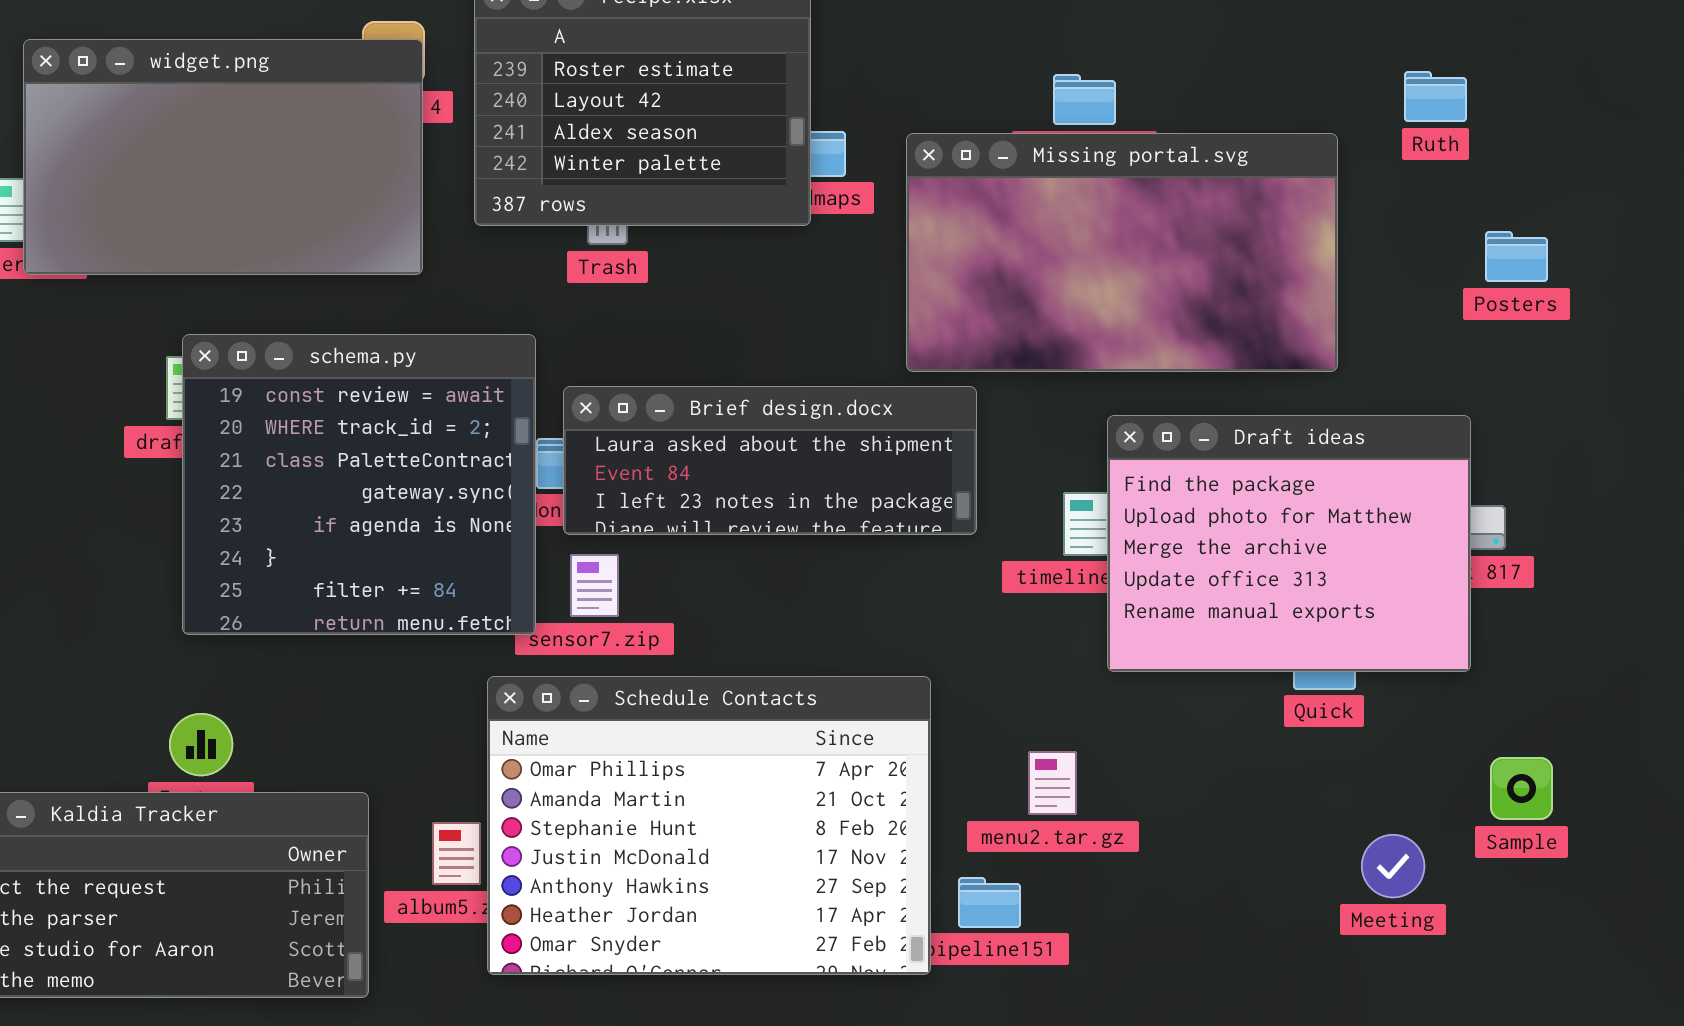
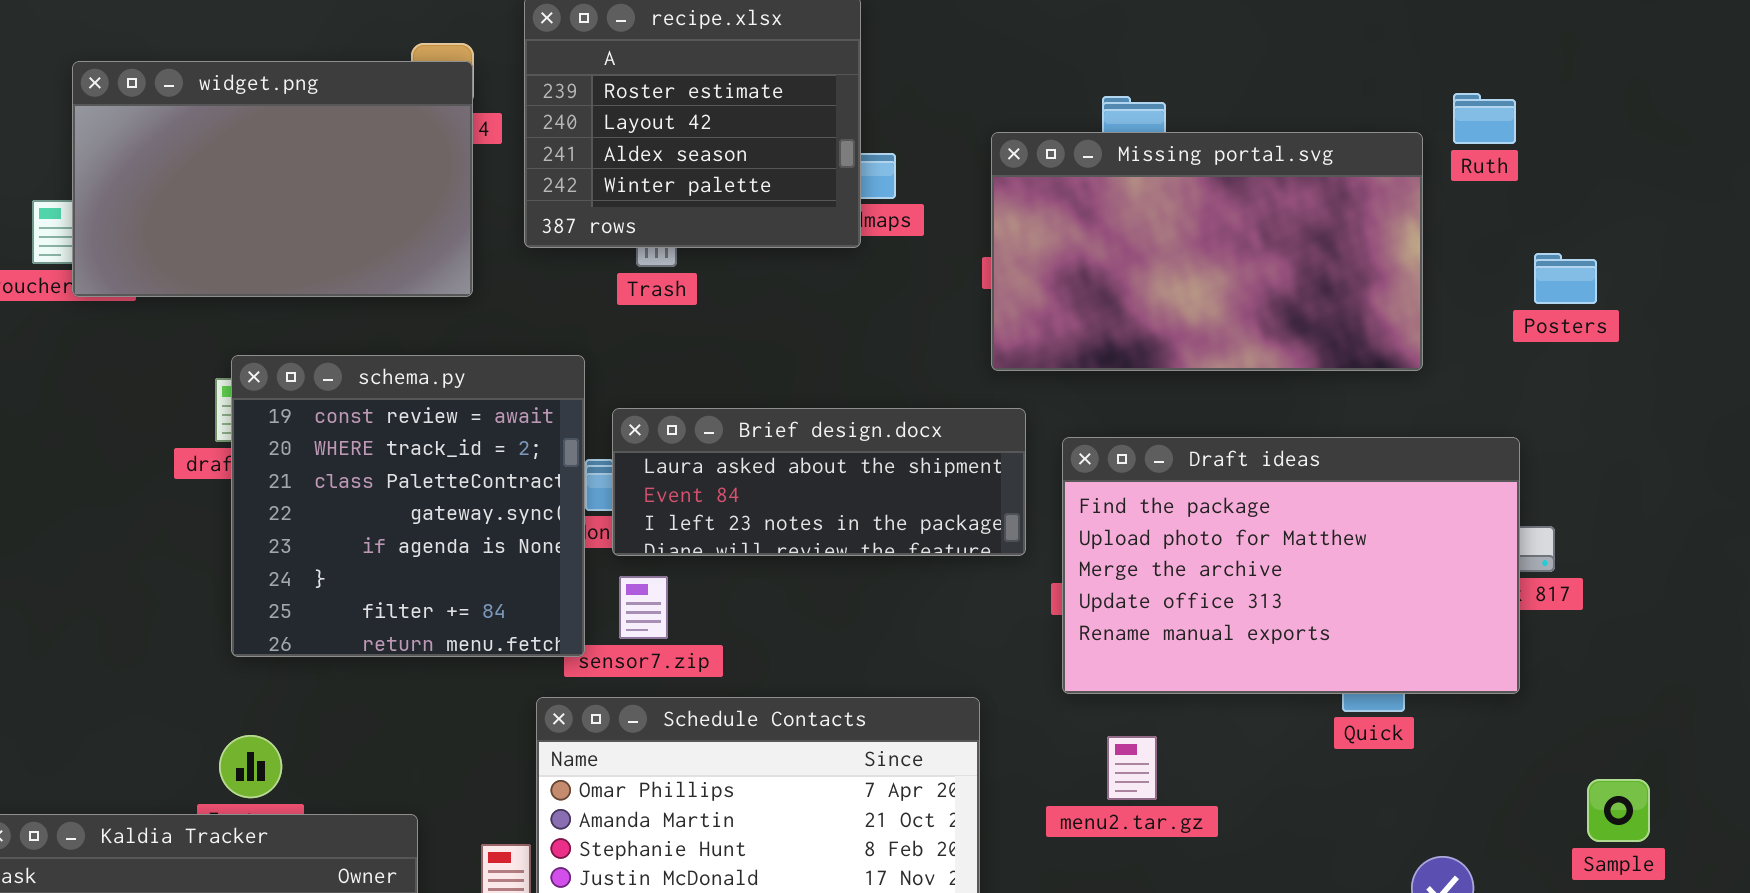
Missing portal.svg: [906,133,1338,372] -> [991,132,1423,371], moved
Draft ideas: [1107,415,1471,672] -> [1062,437,1520,694], resized
menu2.tar.gz: [1028,751,1077,815] -> [1107,736,1157,800], moved
Sample: [1490,757,1553,820] -> [1587,779,1650,842], moved

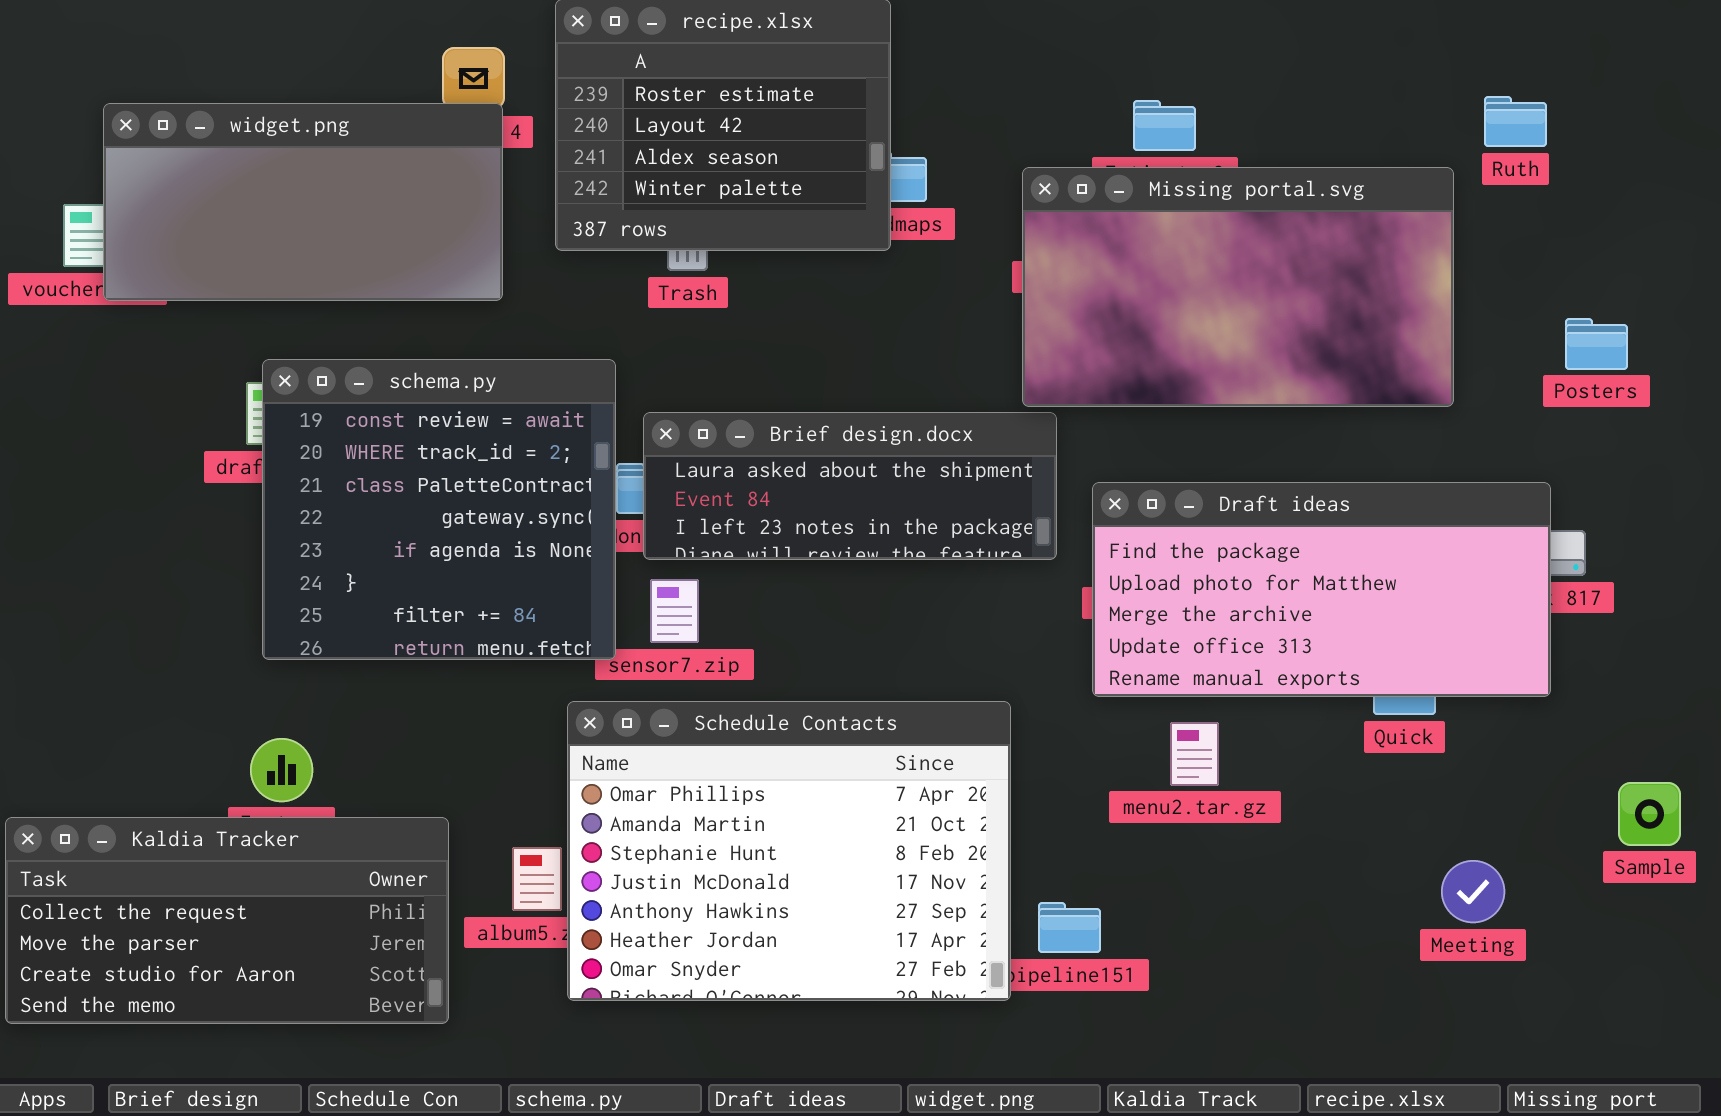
widget.png: [72,61,473,297] -> [103,103,503,301], resized
Missing portal.svg: [991,132,1423,371] -> [1022,167,1454,407], moved
Posters: [1534,253,1597,304] -> [1565,318,1628,370], moved
Draft ideas: [1062,437,1520,694] -> [1092,482,1551,697], resized
menu2.tar.gz: [1107,736,1157,800] -> [1170,722,1219,786], moved

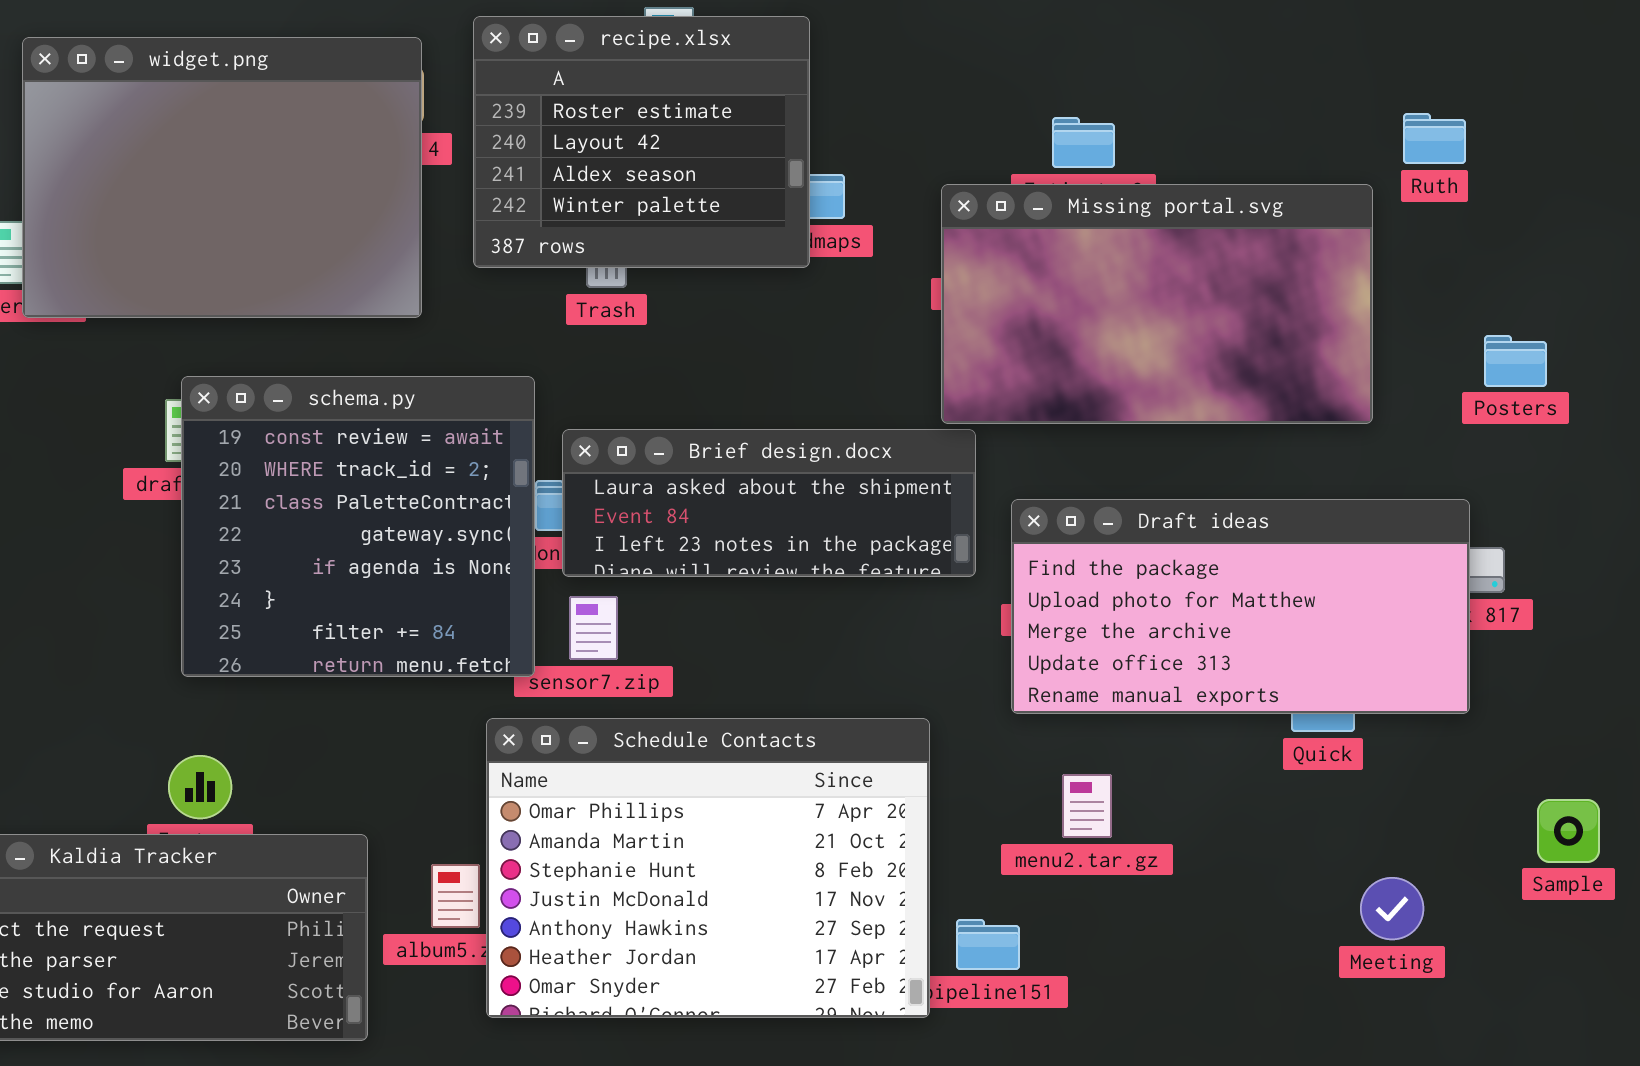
widget.png: [103,103,503,301] -> [22,37,422,318], resized
menu2.tar.gz: [1170,722,1219,786] -> [1062,774,1112,838], moved

